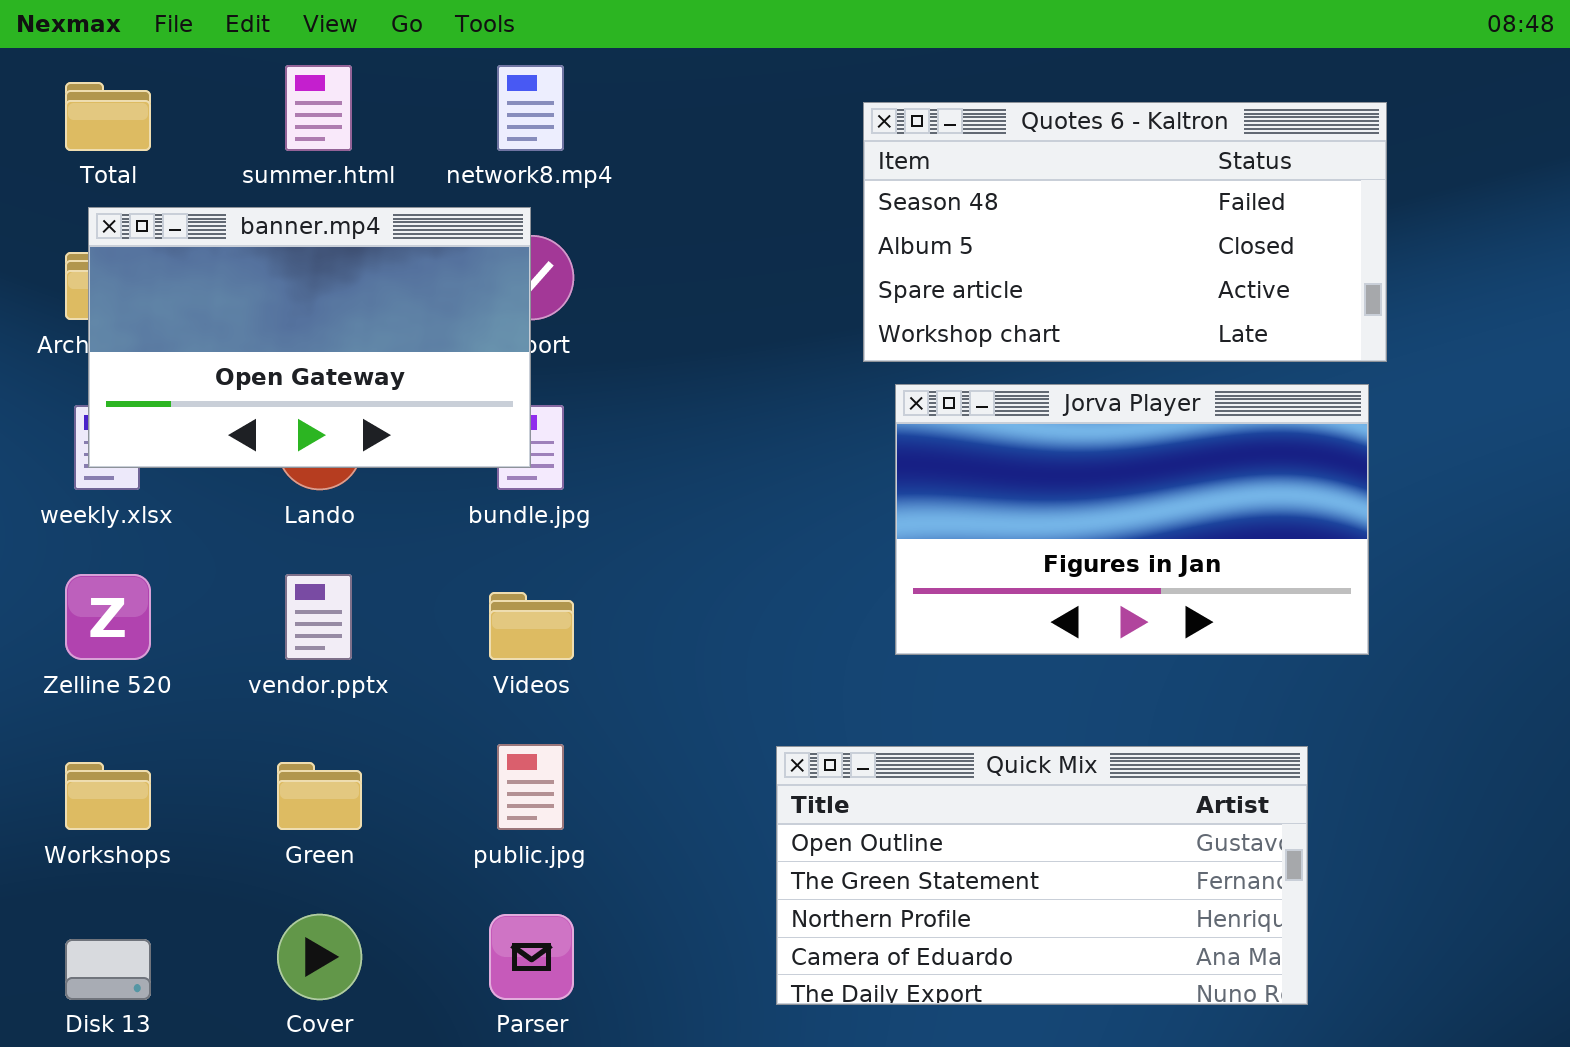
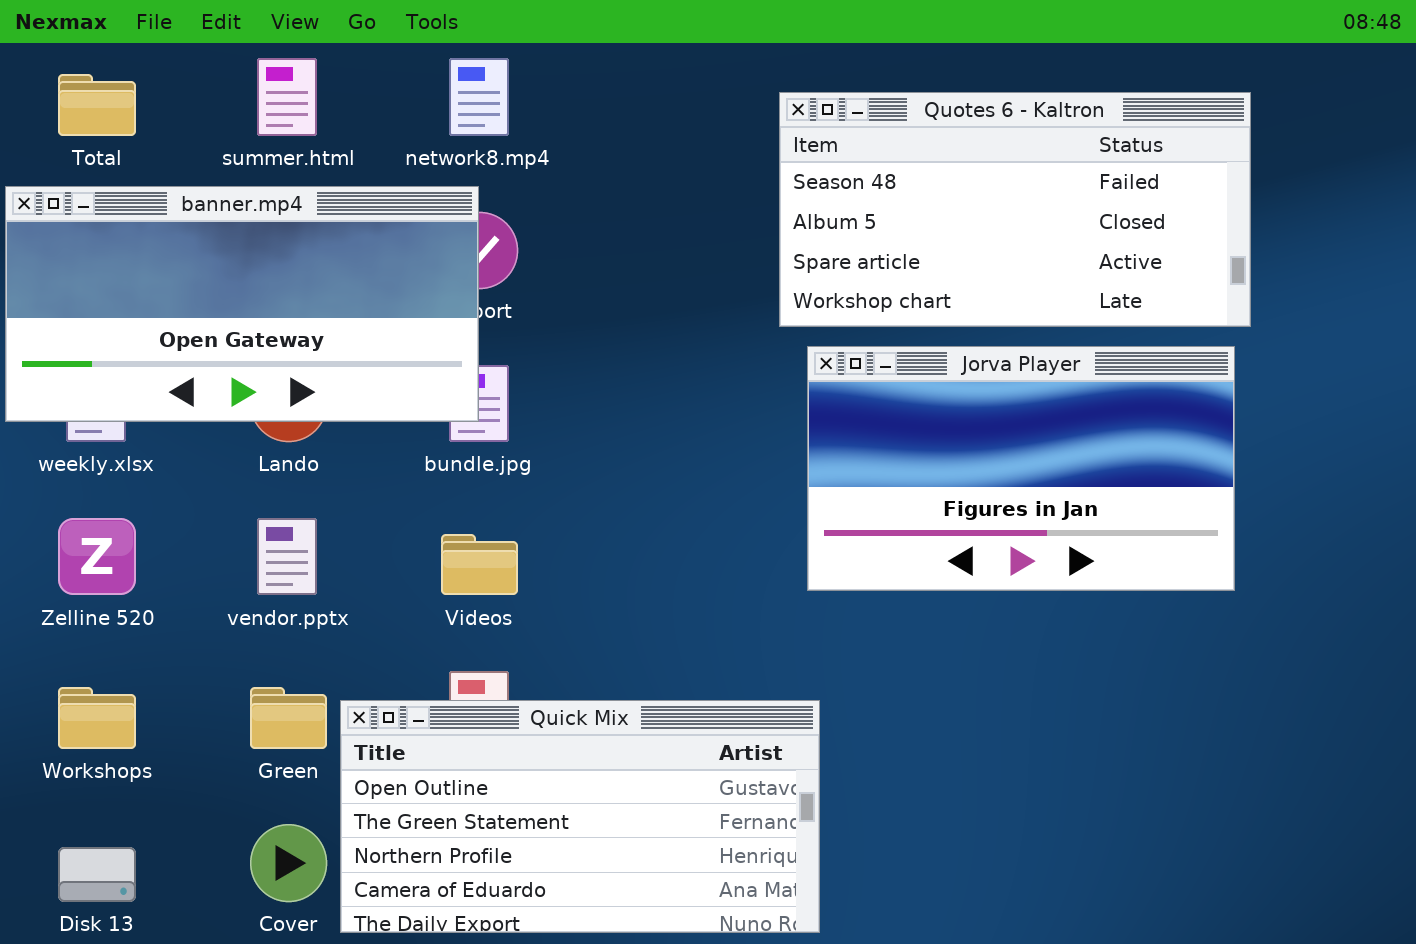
banner.mp4: [88,207,531,468] -> [5,186,479,422], resized
Quick Mix: [776,746,1308,1005] -> [340,700,820,933], moved

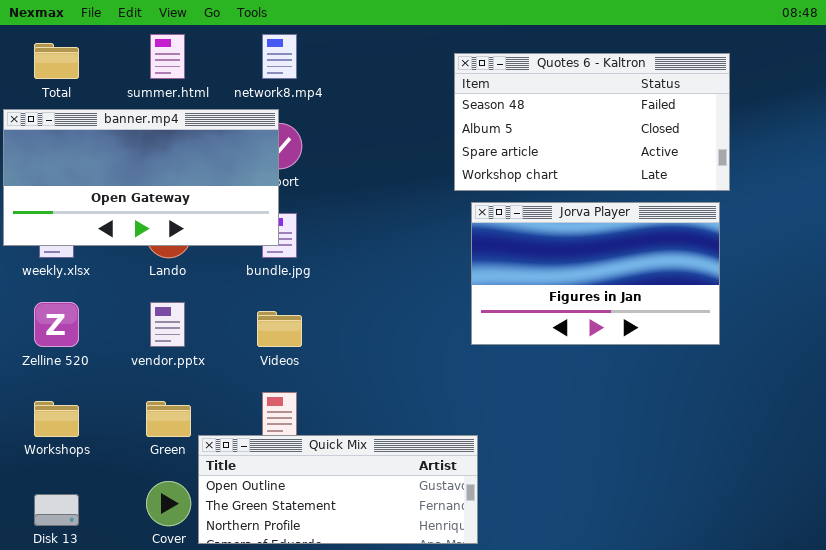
Quick Mix: [340,700,820,933] -> [198,435,478,544], resized

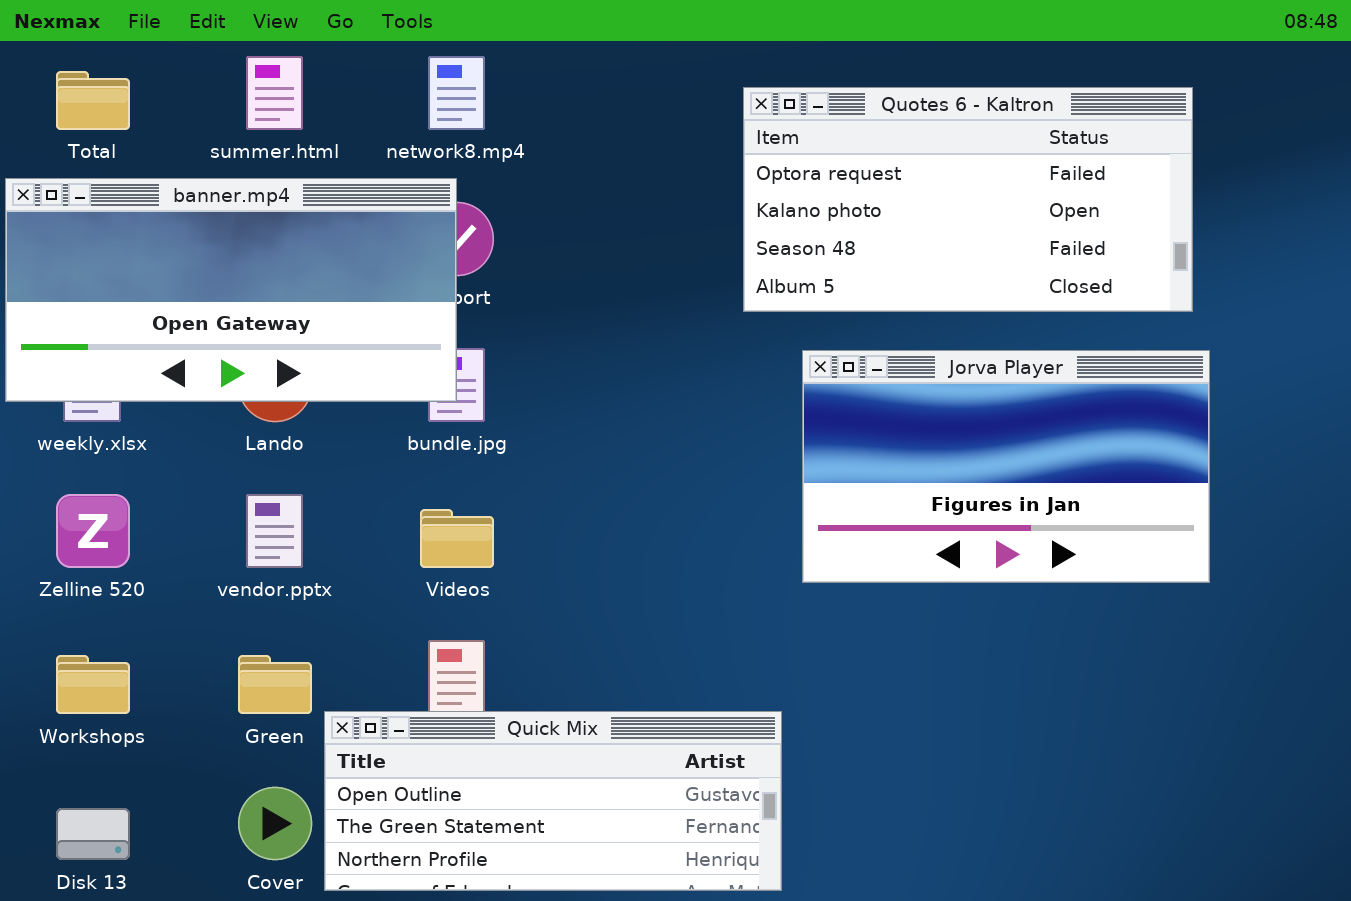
Quotes 6 - Kaltron: [454,53,730,191] -> [743,87,1193,312], scrolled up 2 rows
Jorva Player: [471,202,720,345] -> [802,350,1210,583], moved

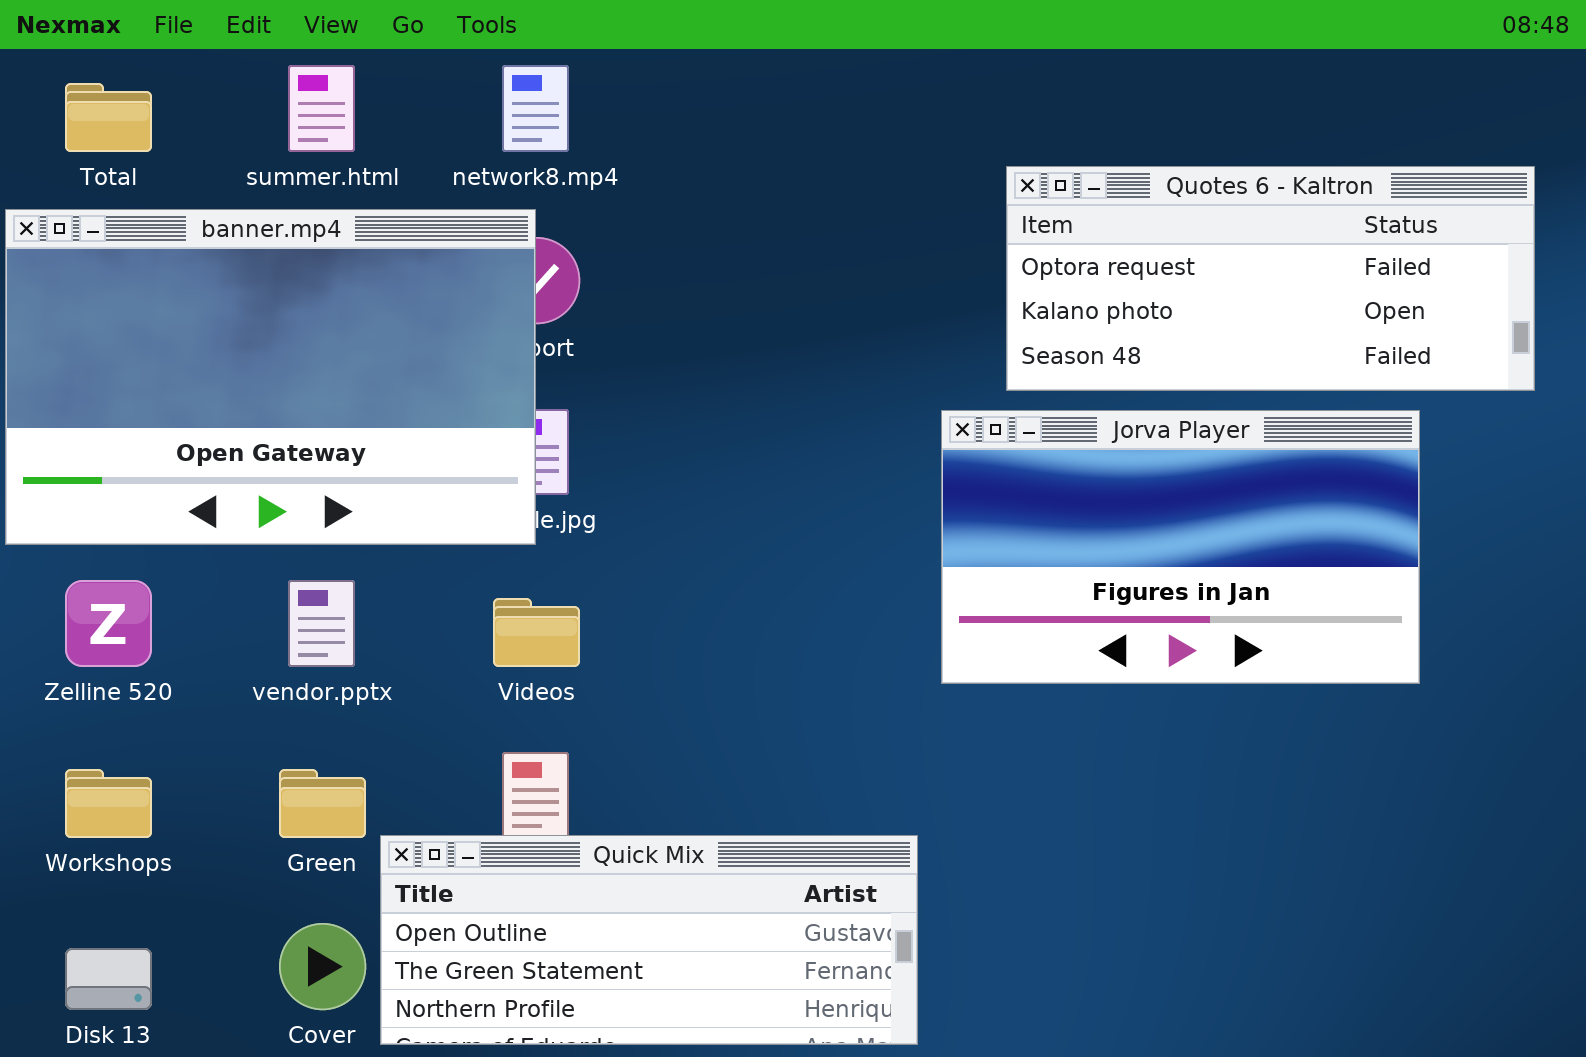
Quotes 6 - Kaltron: [743,87,1193,312] -> [1006,166,1535,391], moved, resized
banner.mp4: [5,178,457,402] -> [5,209,536,545], resized

